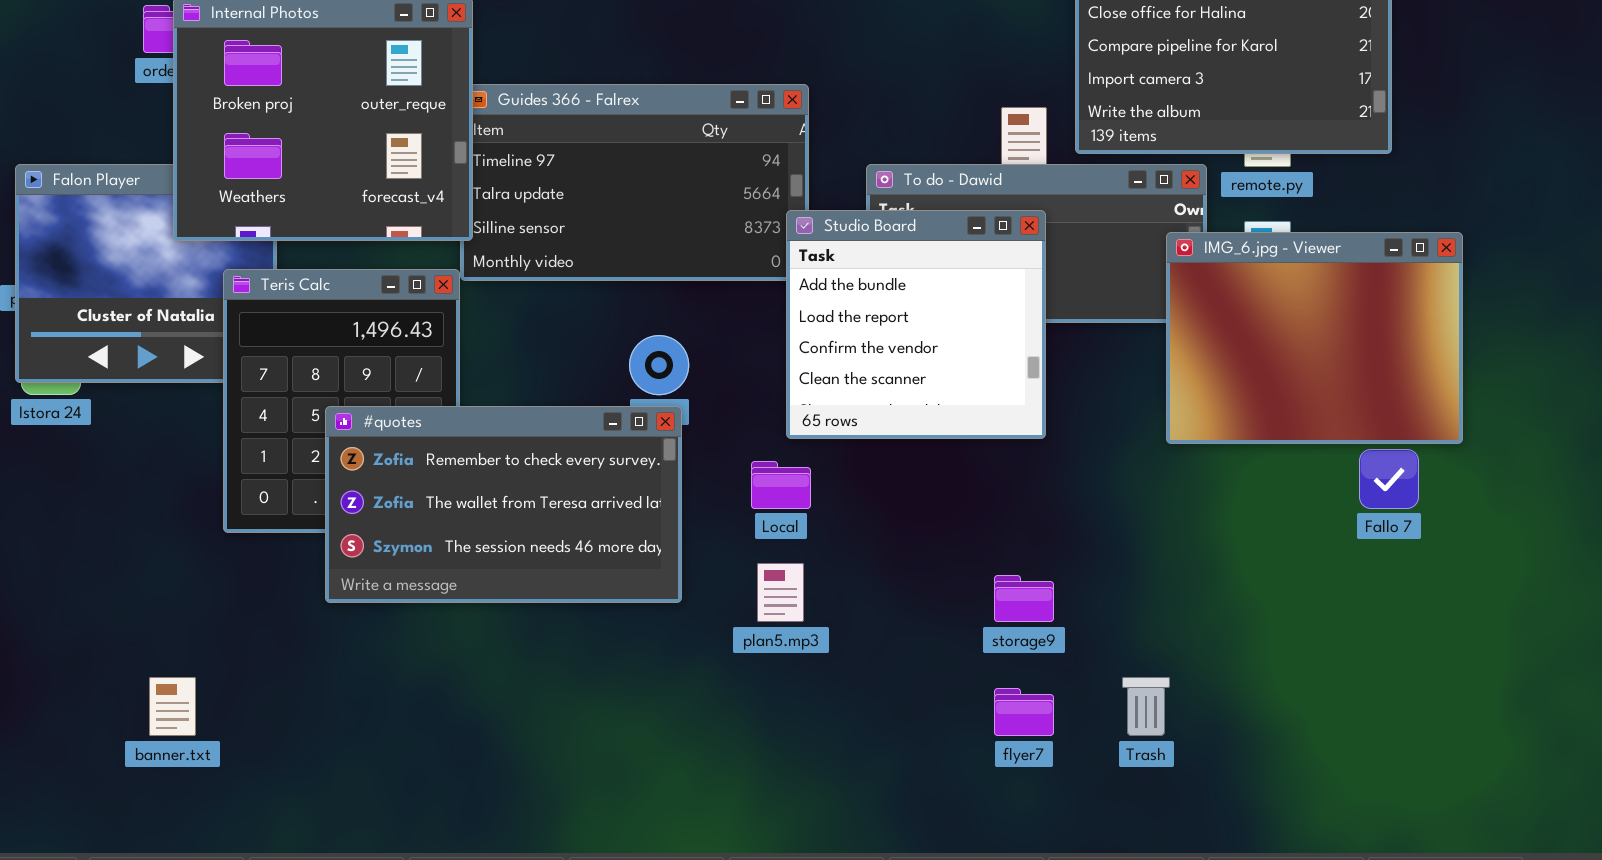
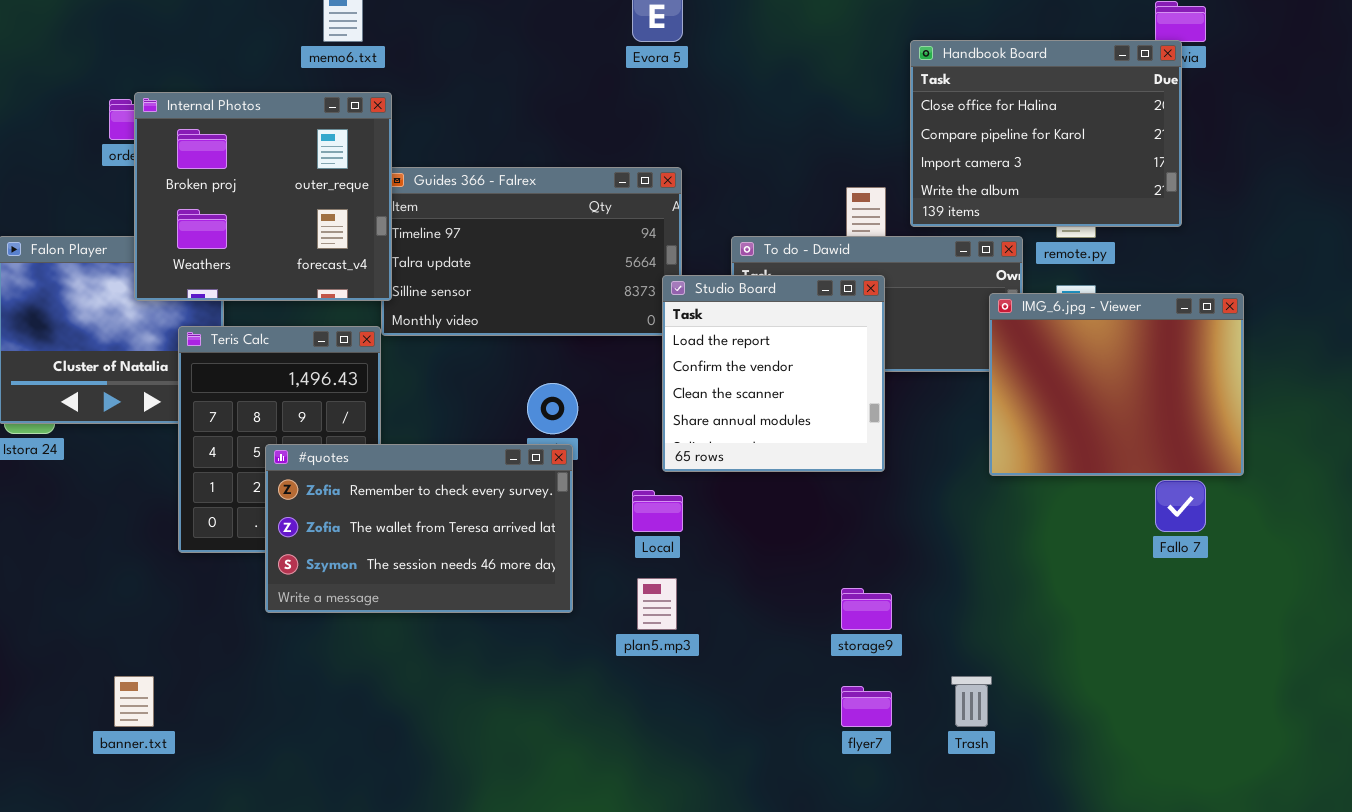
Studio Board: [786,210,1046,439] -> [662,275,885,472], scrolled down 1 row

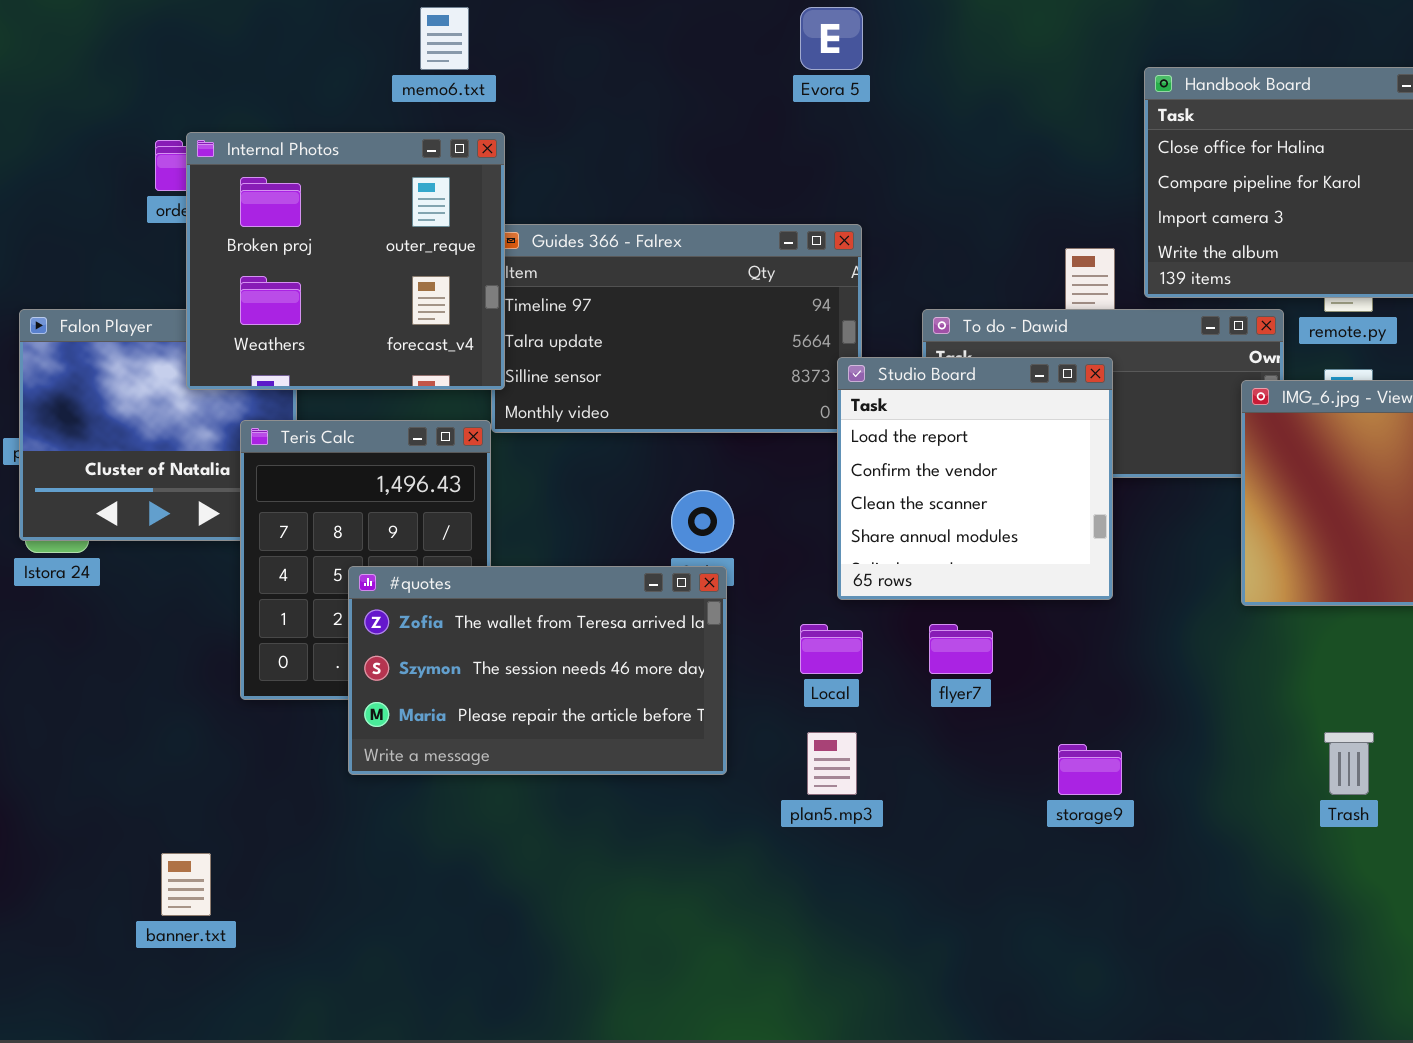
#quotes: [265,444,573,613] -> [348,566,727,775], scrolled down 1 row
Trash: [951,676,992,727] -> [1324,732,1374,795], moved
flyer7: [841,686,892,727] -> [929,624,993,674], moved

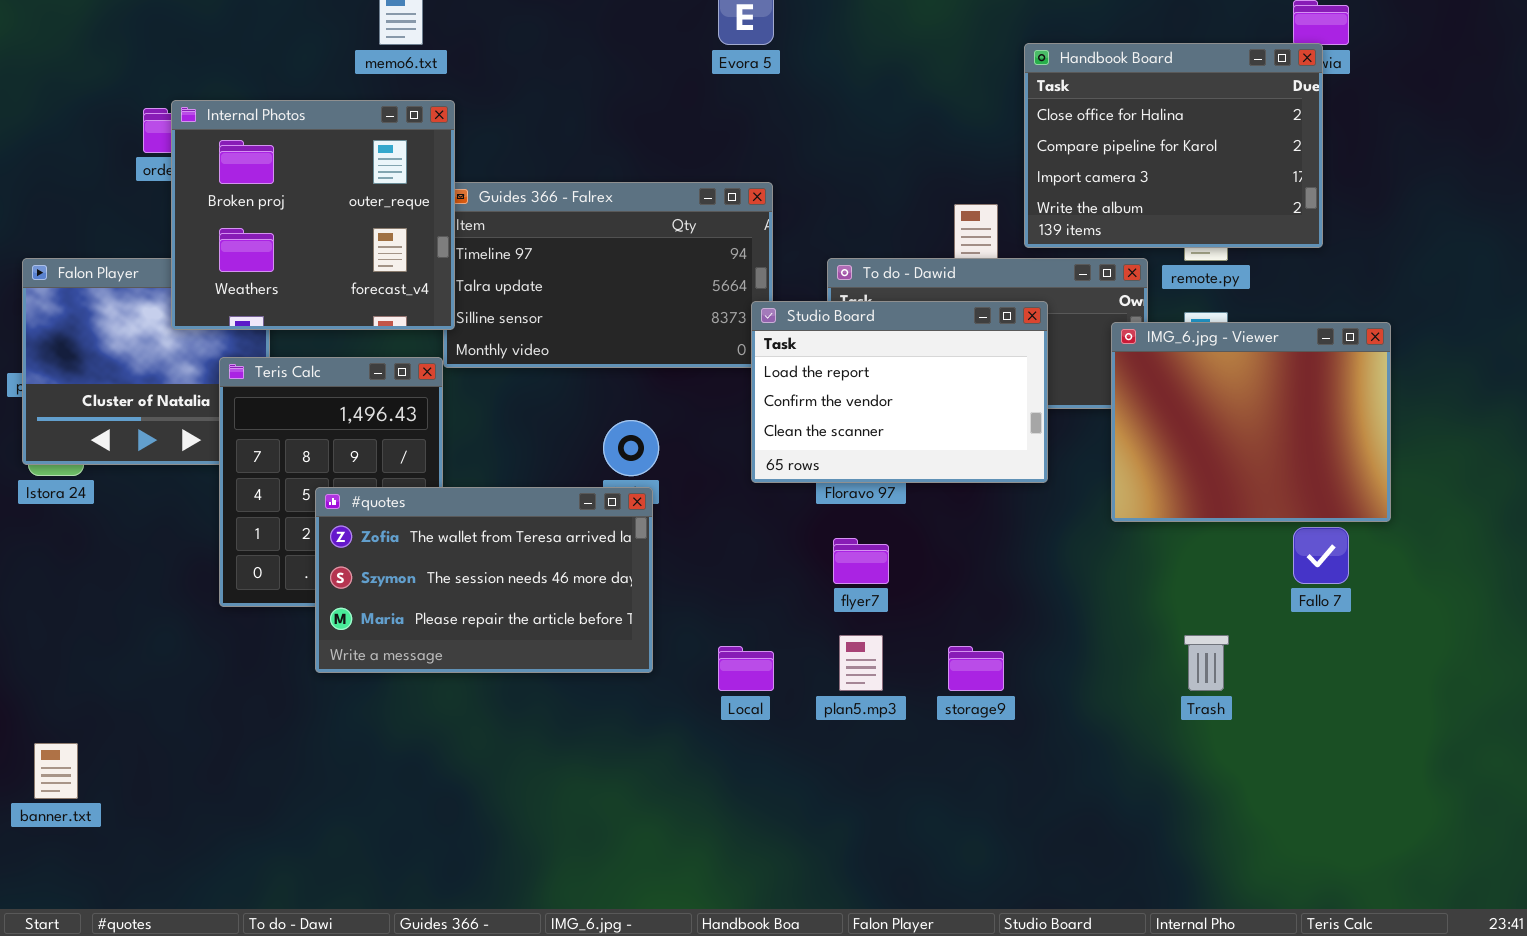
Studio Board: [837,357,1113,600] -> [751,301,1048,483], resized
Local: [800,624,863,674] -> [718,646,774,691], moved
plan5.mp3: [807,732,857,795] -> [839,635,883,691], moved
banner.txt: [161,853,211,916] -> [34,743,78,799], moved

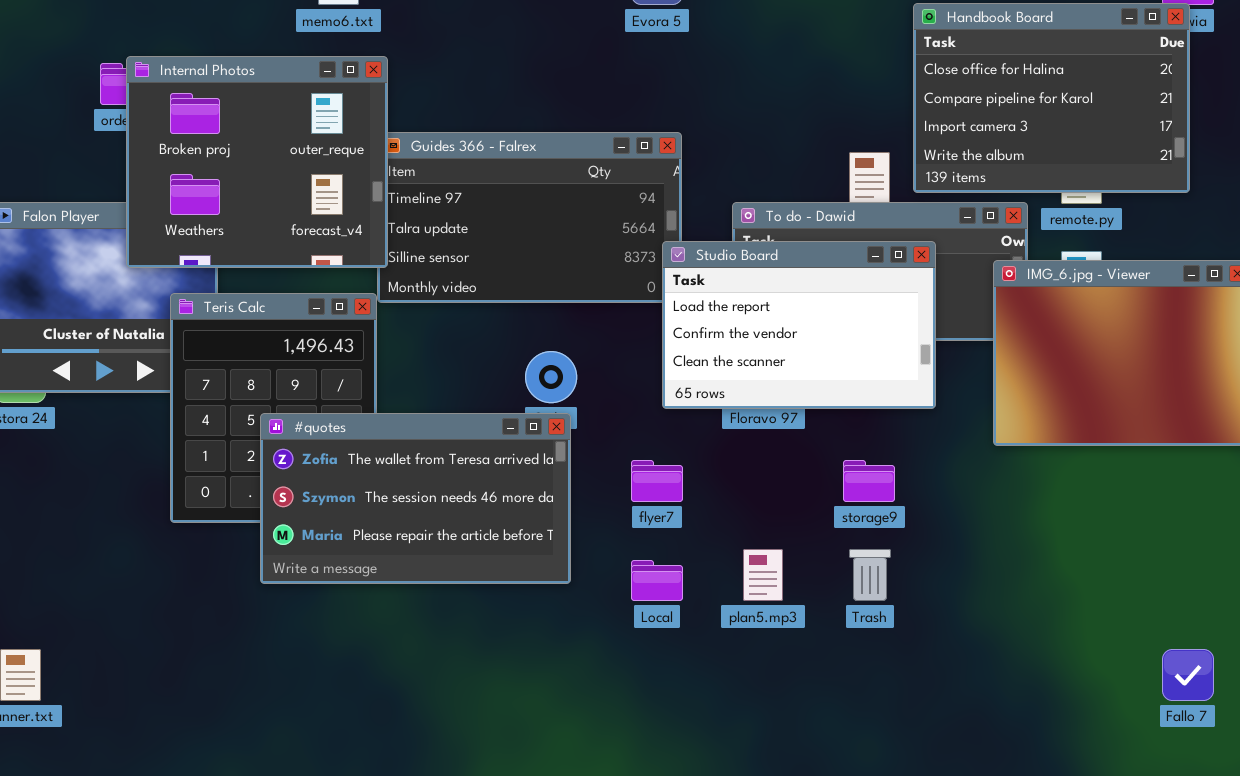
Fallo 7: [1293,527,1349,584] -> [1162,649,1214,701], moved
flyer7: [833,538,889,584] -> [631,460,683,502], moved
Trash: [1184,635,1229,691] -> [849,549,891,601], moved
storage9: [948,646,1004,691] -> [843,460,895,502], moved

